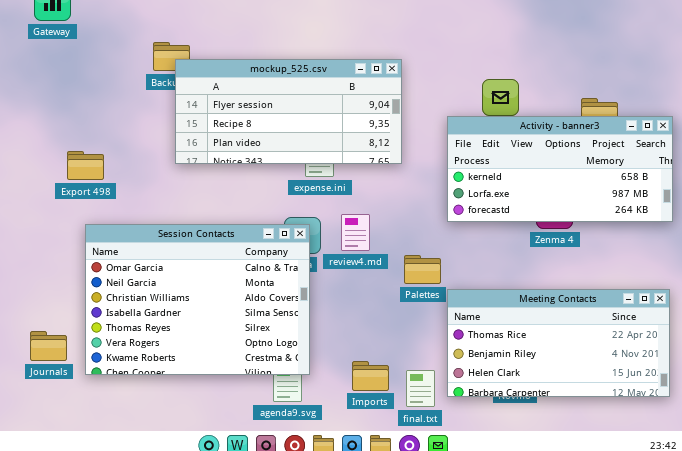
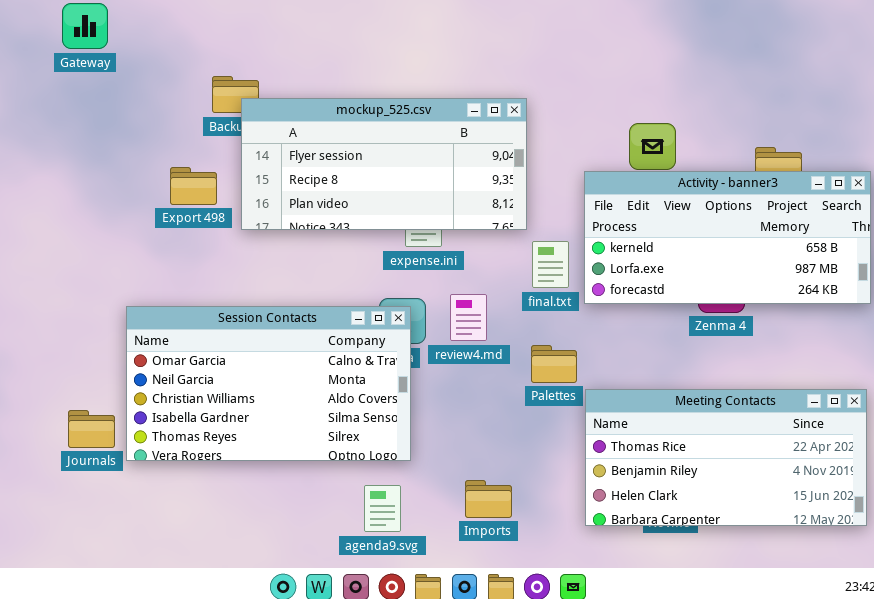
Export 498: [67,151,104,180] -> [170,167,217,205], moved
Session Contacts: [85,224,310,375] -> [126,306,411,461], resized
Journals: [30,331,67,361] -> [68,410,115,448], moved
final.txt: [406,370,435,407] -> [532,241,569,288], moved

